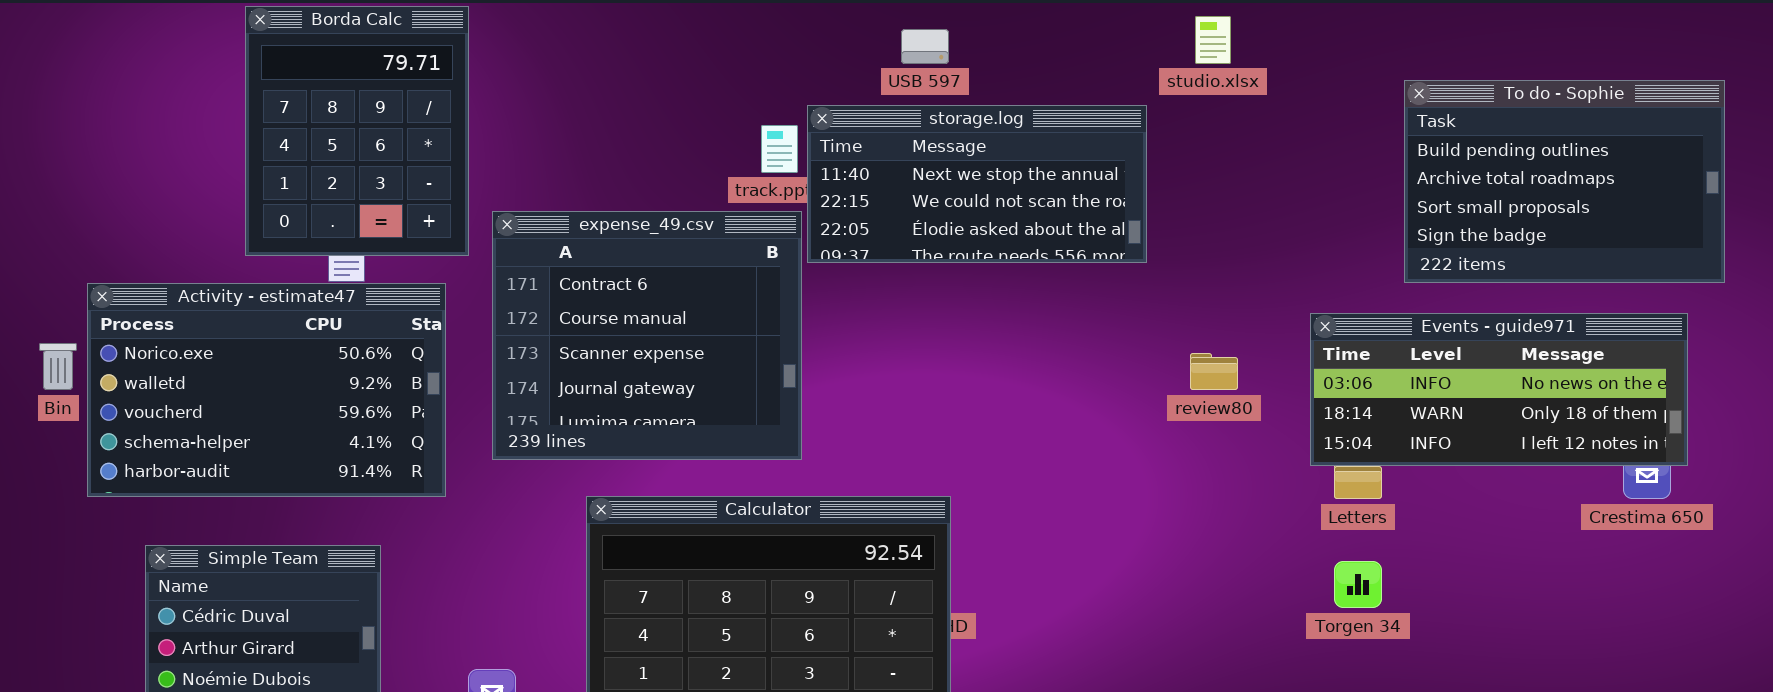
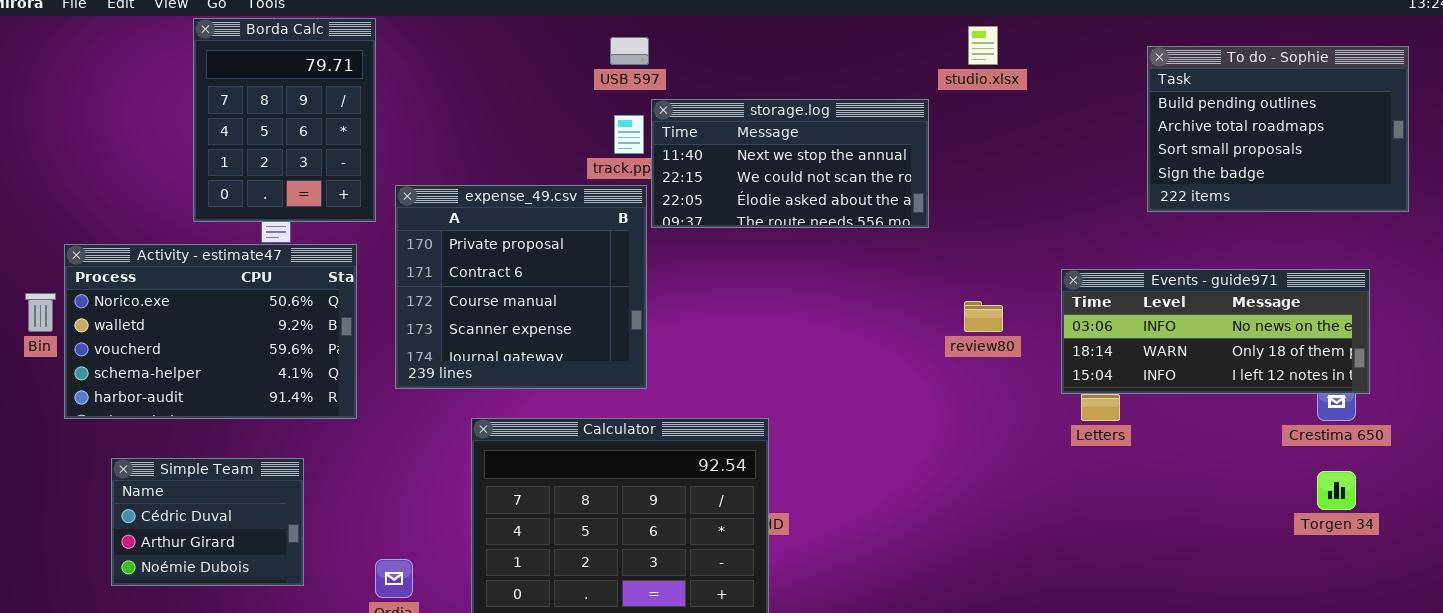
USB 597: [901,29,949,64] -> [610,37,649,65], moved
To do - Sophie: [1404,80,1725,283] -> [1147,46,1409,212], moved
expense_49.csv: [492,211,802,460] -> [395,185,647,389], scrolled up 1 row
Torgen 34: [1334,561,1382,608] -> [1317,471,1356,510], moved

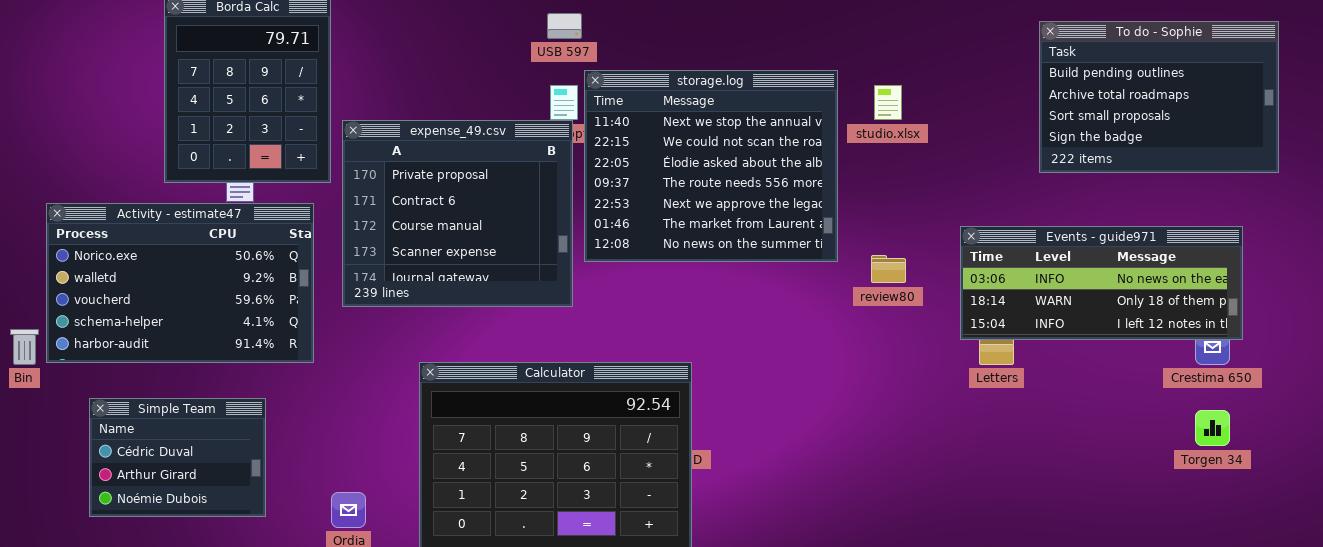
studio.xlsx: [968,26,998,65] -> [874,85,902,120], moved
storage.log: [651,99,929,228] -> [584,70,838,262], resized
expense_49.csv: [395,185,647,389] -> [342,120,573,307], moved
Bin: [25,293,56,332] -> [10,329,39,365], moved

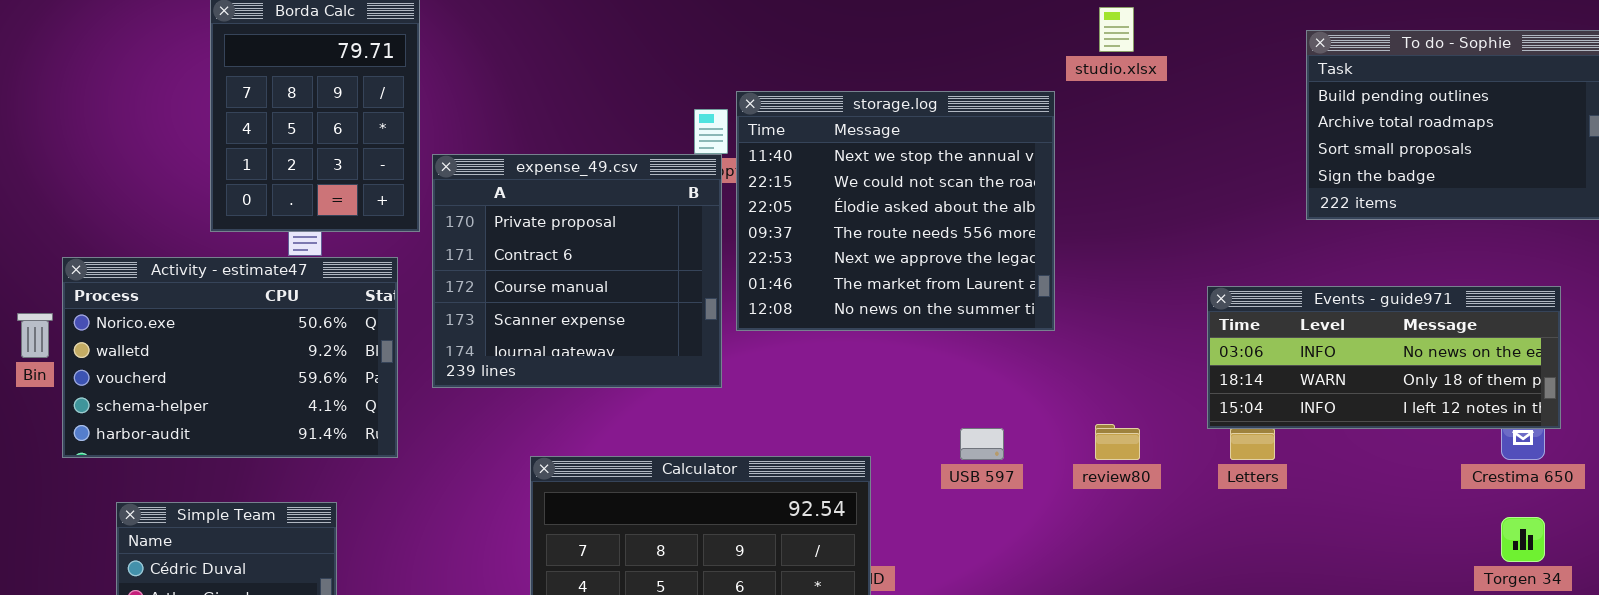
USB 597: [547,13,582,39] -> [960,428,1004,460], moved
studio.xlsx: [874,85,902,120] -> [1099,7,1134,52], moved
review80: [871,255,906,283] -> [1095,424,1140,460], moved
Bin: [10,329,39,365] -> [17,313,53,358], moved

